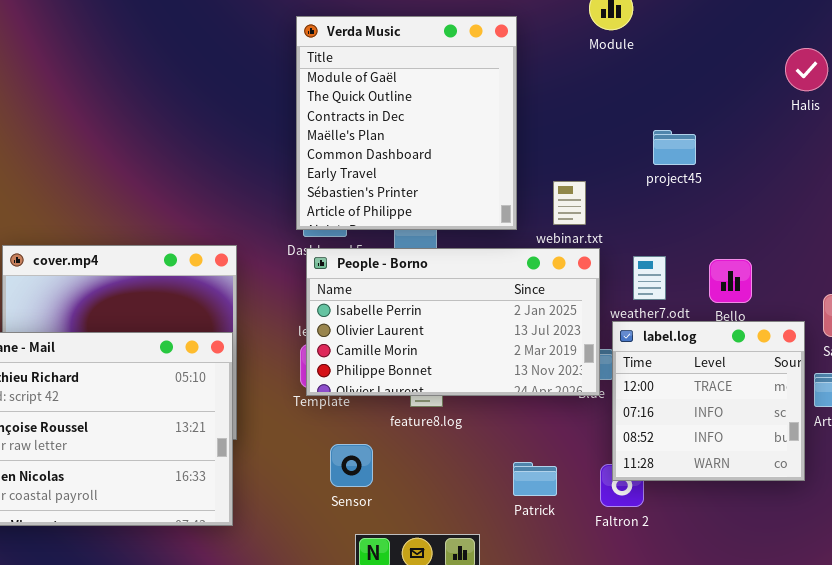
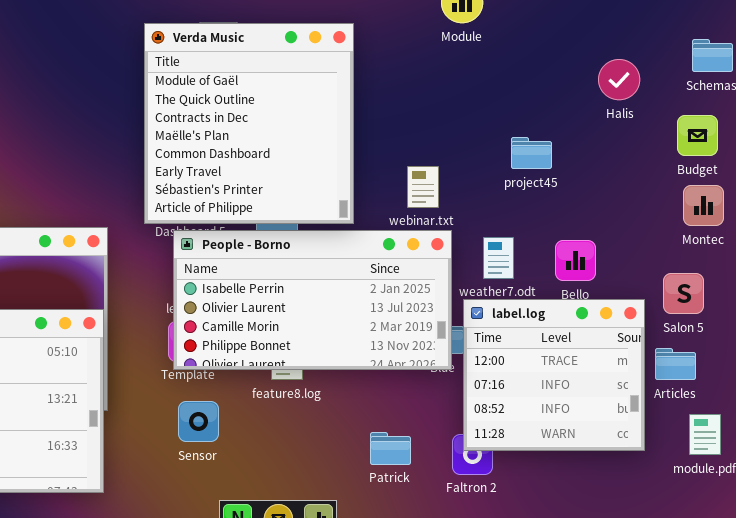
Verda Music: [296,16,517,230] -> [144,23,354,224], moved
Halis: [785,48,828,91] -> [598,59,640,100], moved
project45: [653,130,696,165] -> [511,137,552,169], moved
Sensor: [330,444,373,487] -> [178,401,219,442], moved

